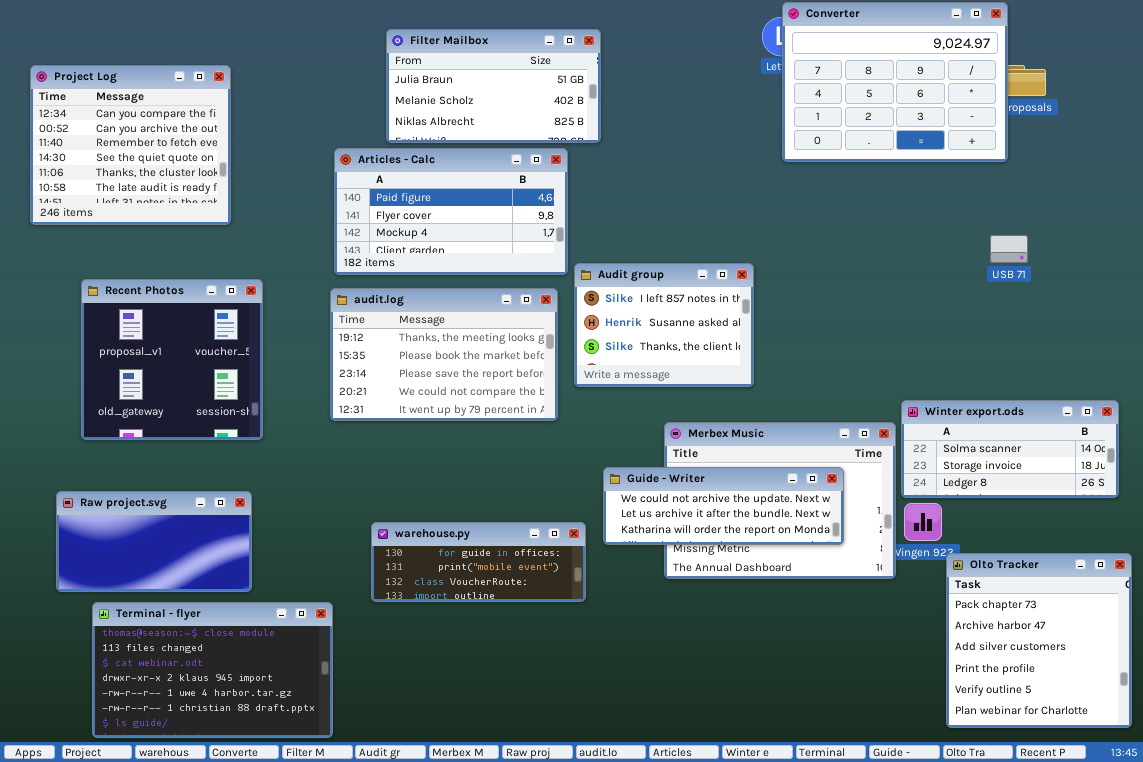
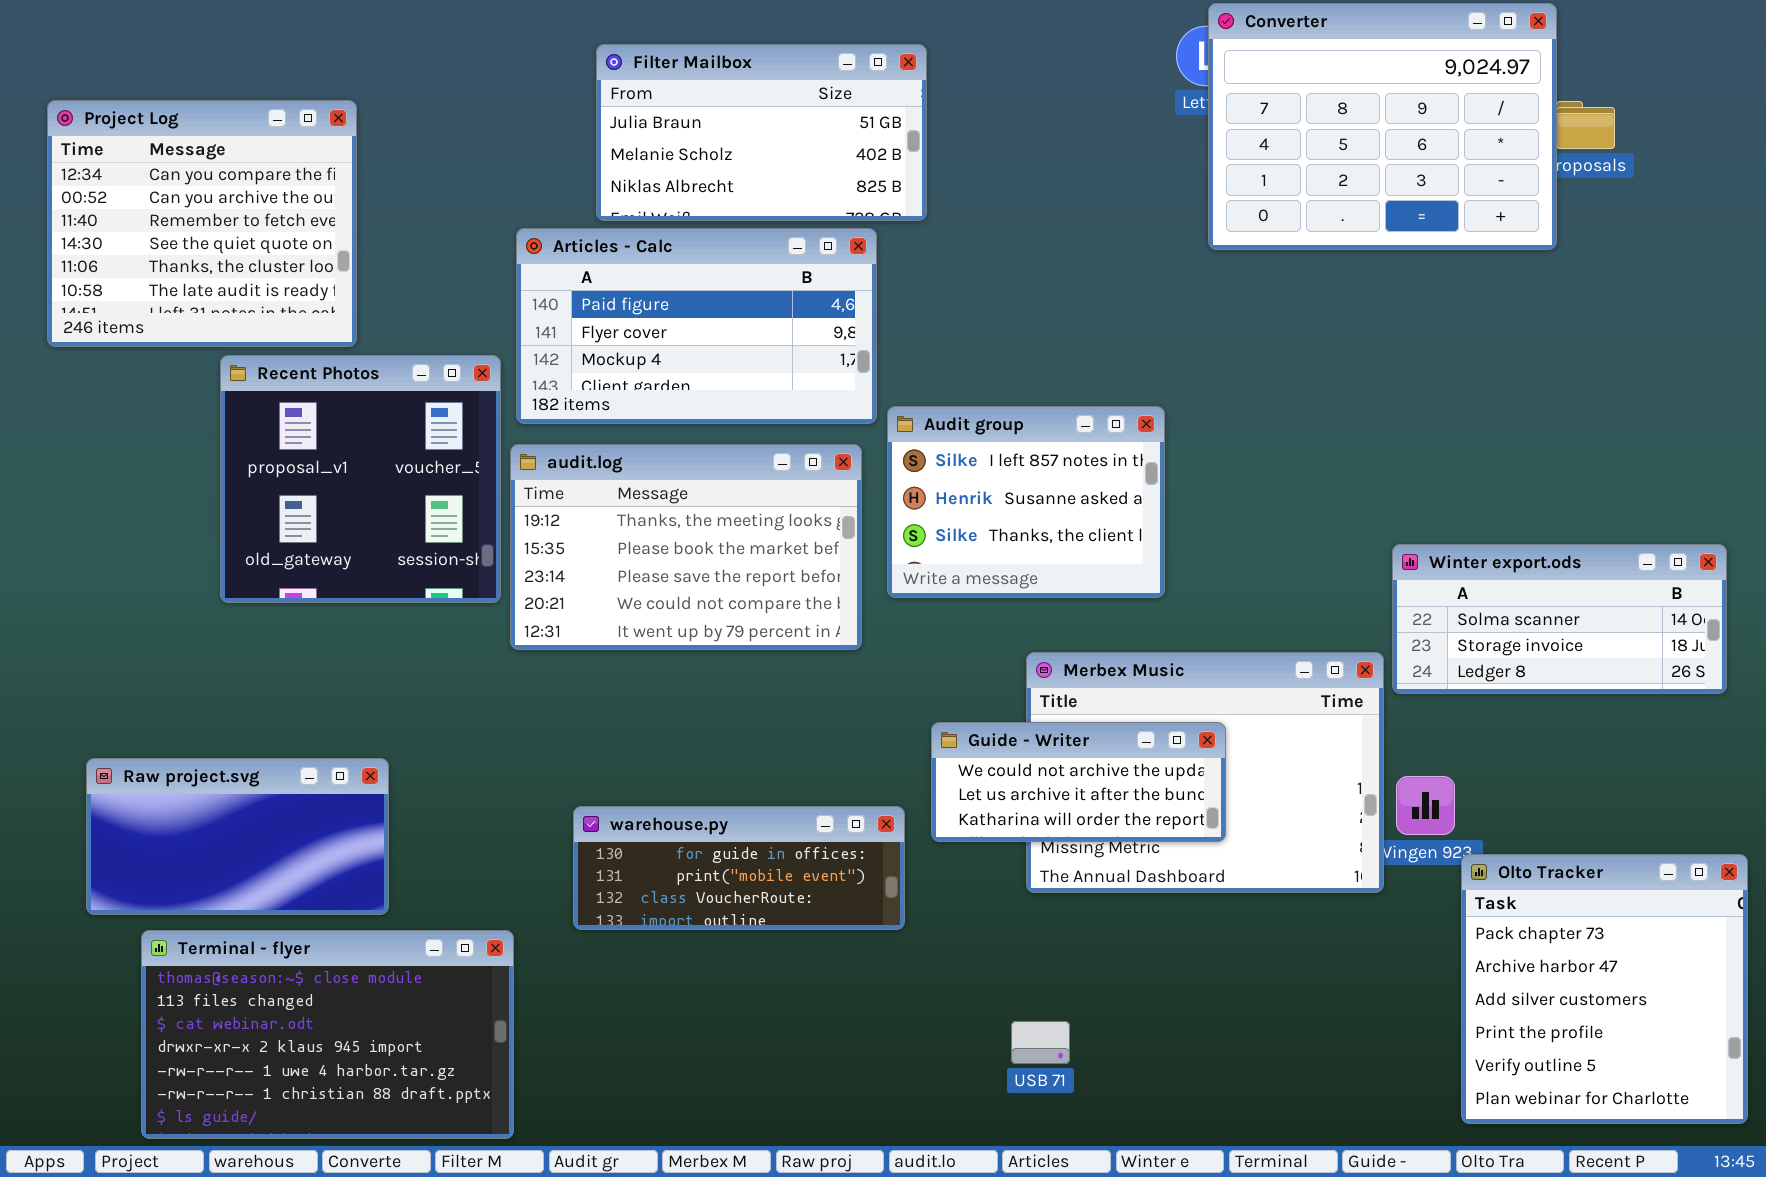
USB 71: [990,235,1028,263] -> [1011,1021,1070,1064], moved
Recent Photos: [81,279,263,440] -> [220,355,501,603], moved
Winter export.ods: [901,400,1119,498] -> [1392,544,1727,694], moved
Guide - Writer: [603,467,844,545] -> [931,722,1226,842], resized

